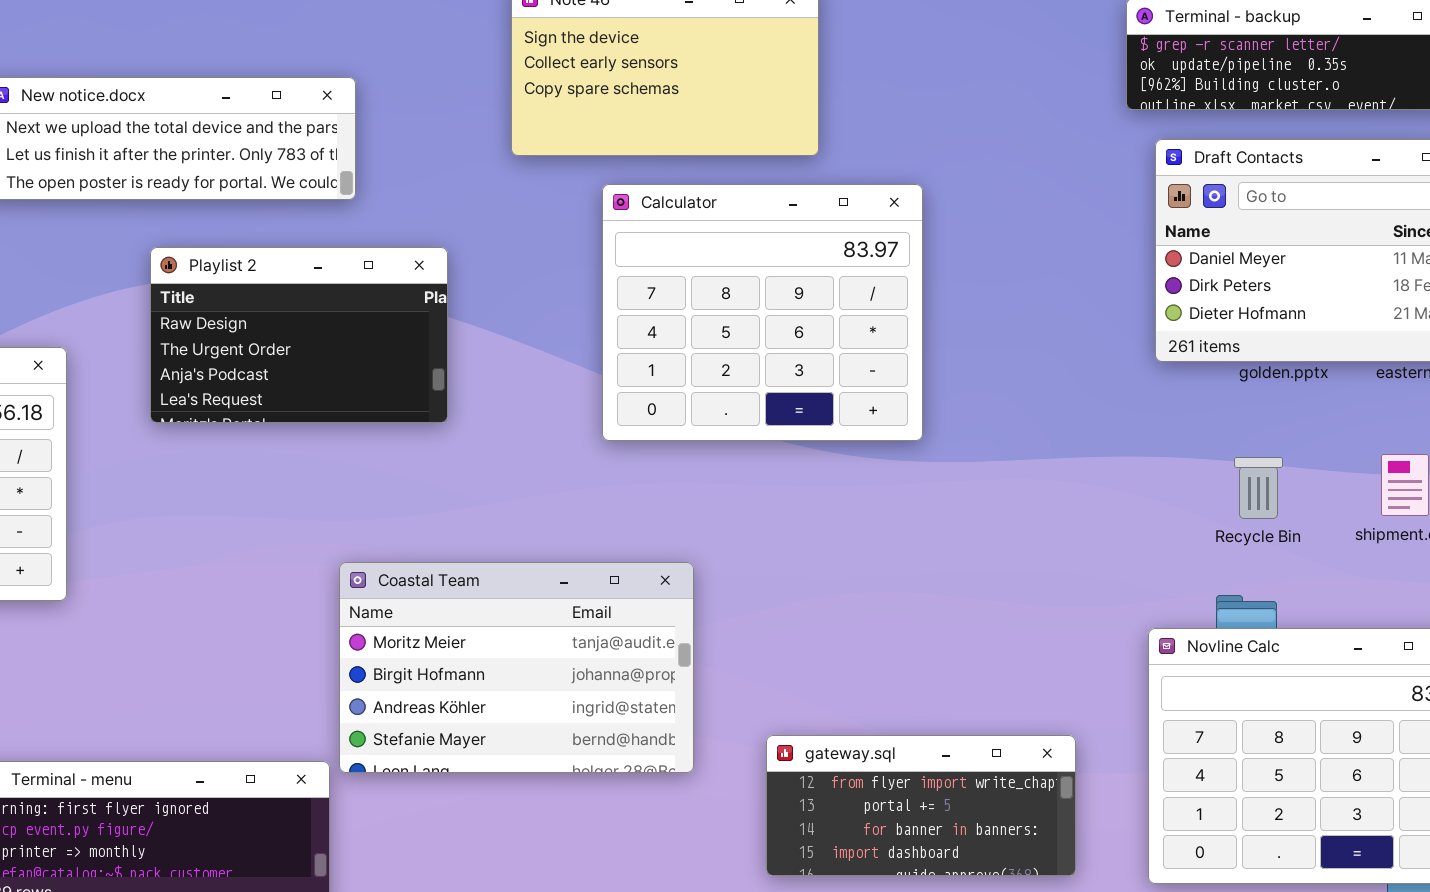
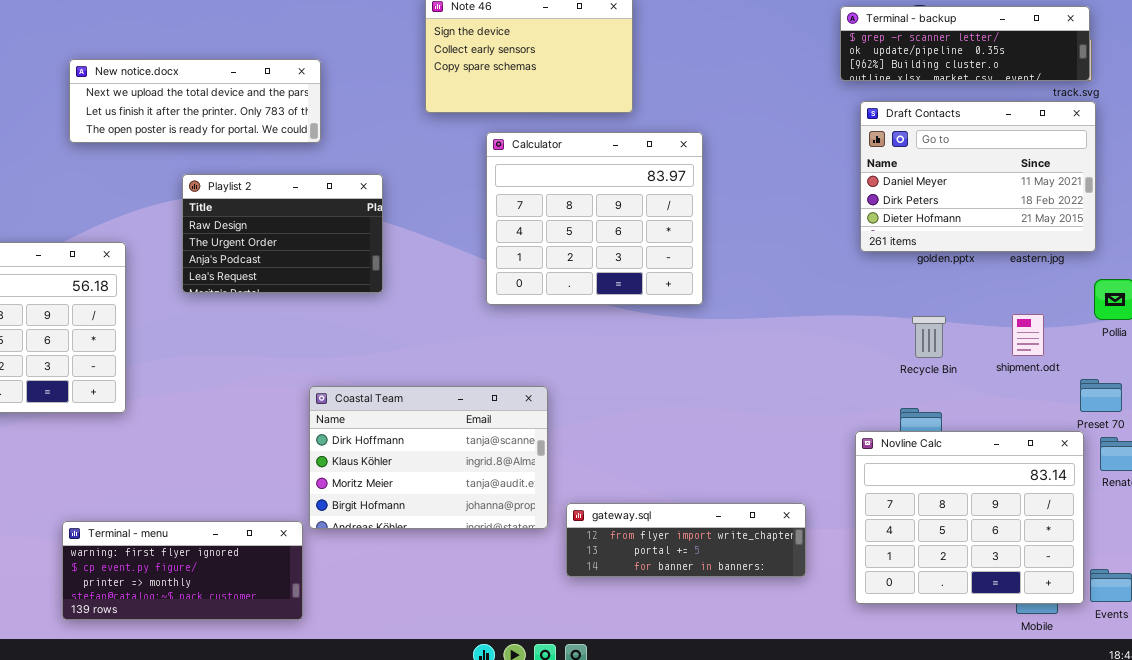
Coastal Team: [339,562,694,773] -> [309,386,548,529], scrolled up 2 rows
gateway.sql: [766,735,1076,876] -> [566,503,806,577], resized

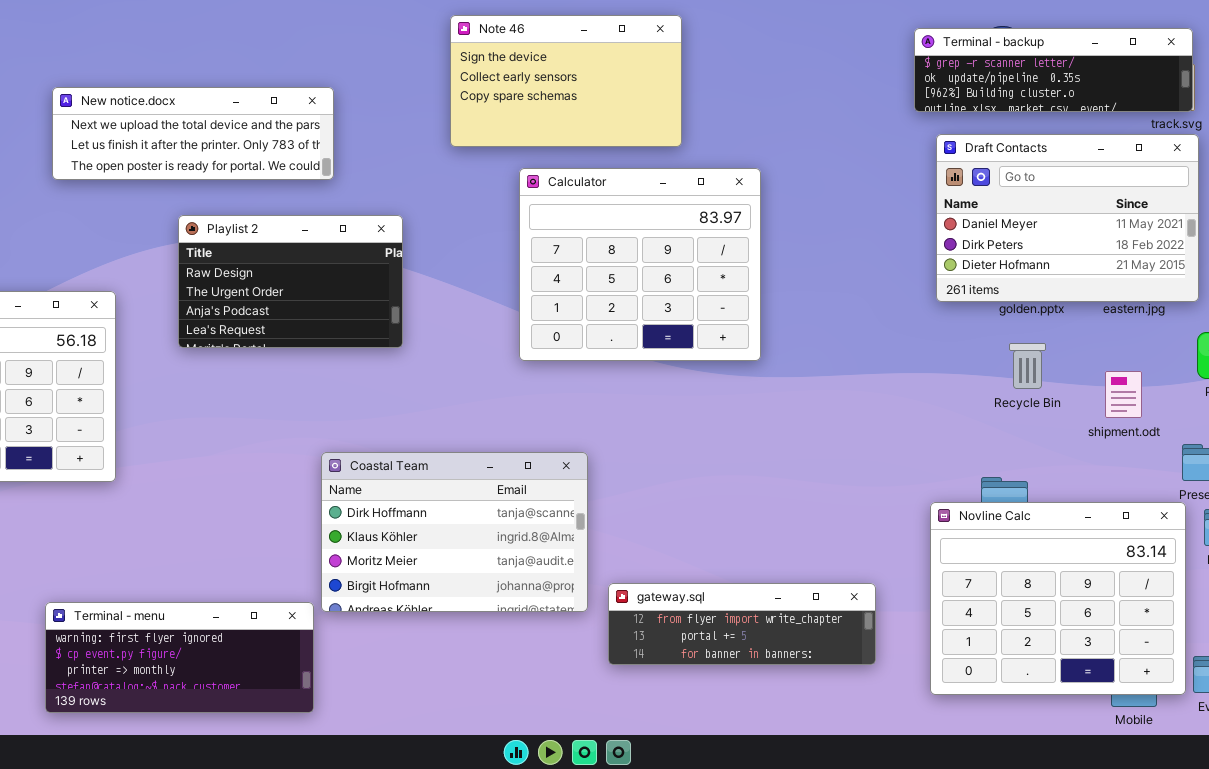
Recycle Bin: [912,316,946,358] -> [1009,343,1046,389], moved

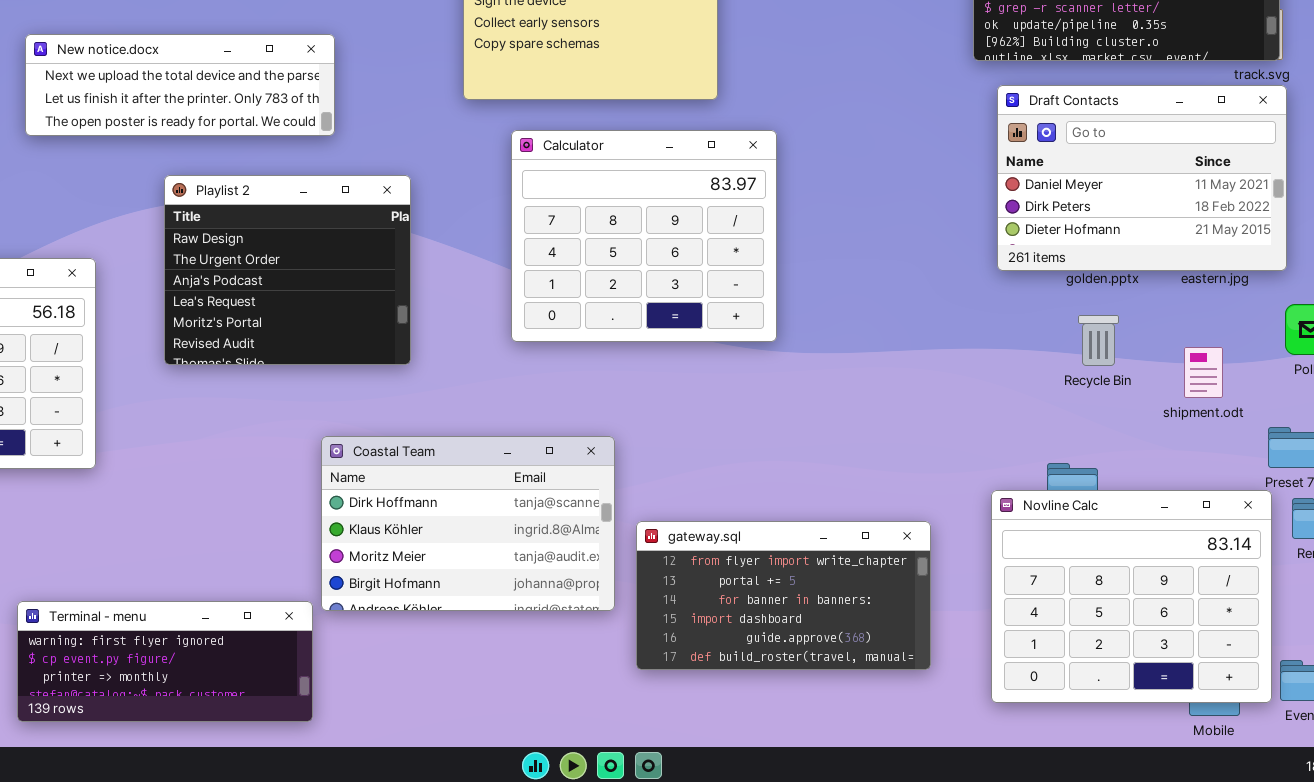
Calculator: [519,168,761,361] -> [511,130,777,342], moved
Playlist 2: [178,215,403,348] -> [164,175,411,365], resized
gateway.sql: [608,583,876,665] -> [636,521,931,670], resized

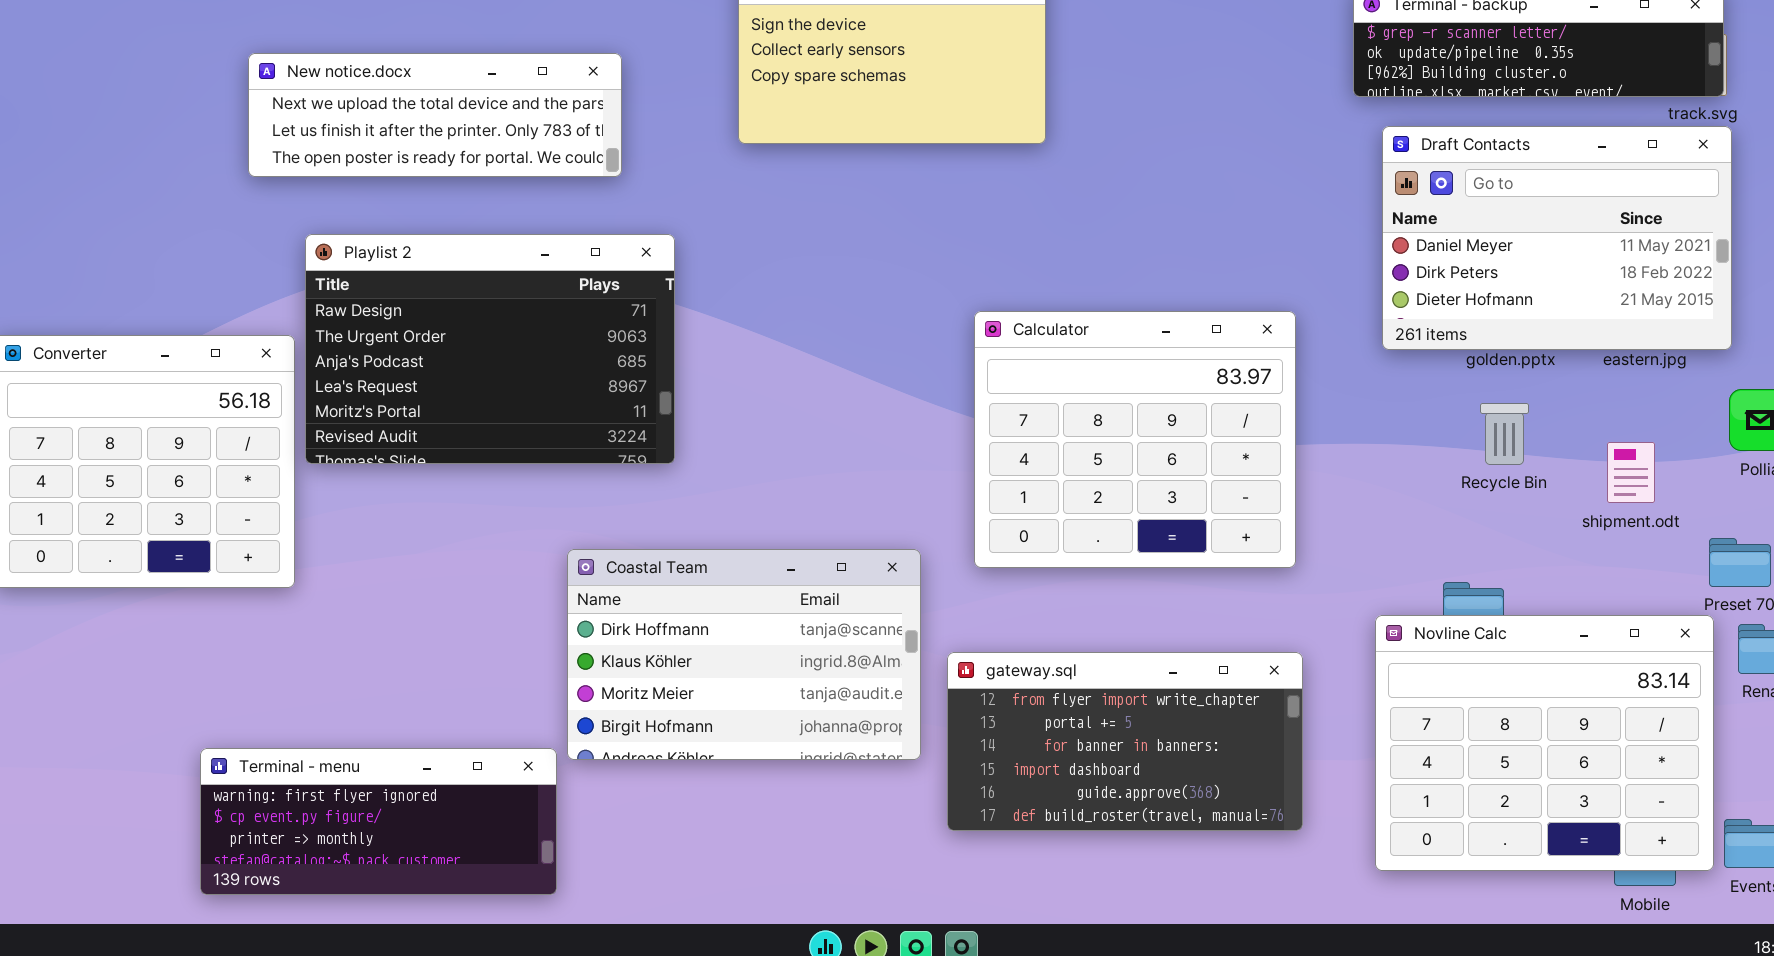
New notice.docx: [25,34,335,136] -> [248,53,622,177], moved
Calculator: [511,130,777,342] -> [974,311,1296,568], moved
Playlist 2: [164,175,411,365] -> [305,234,675,464], resized

